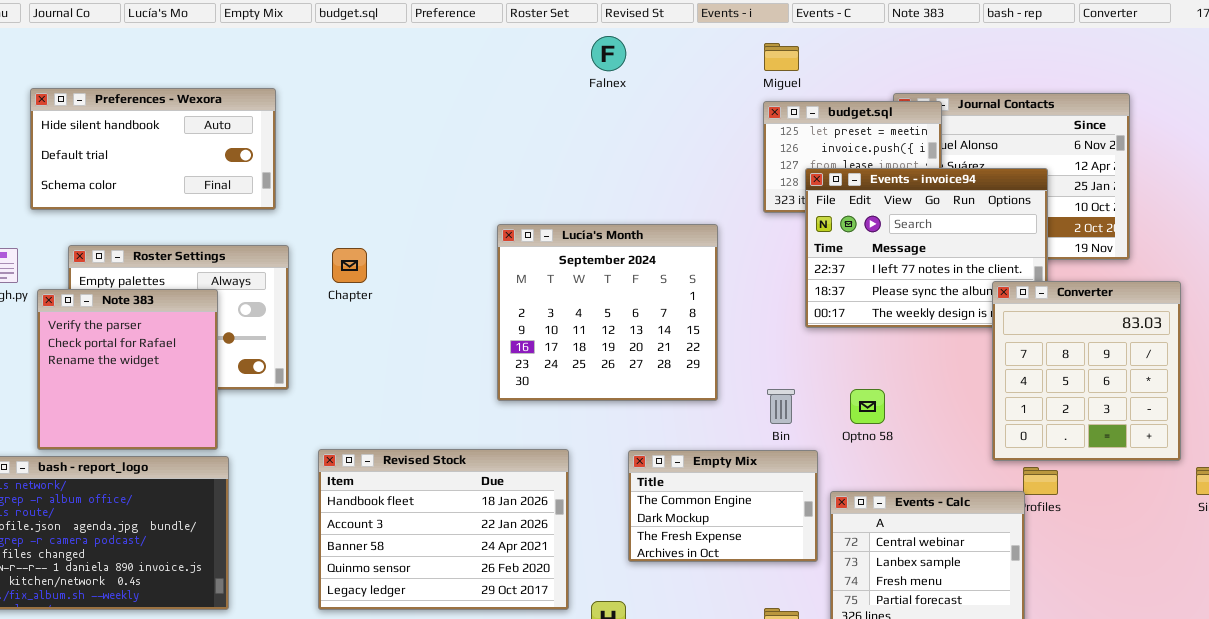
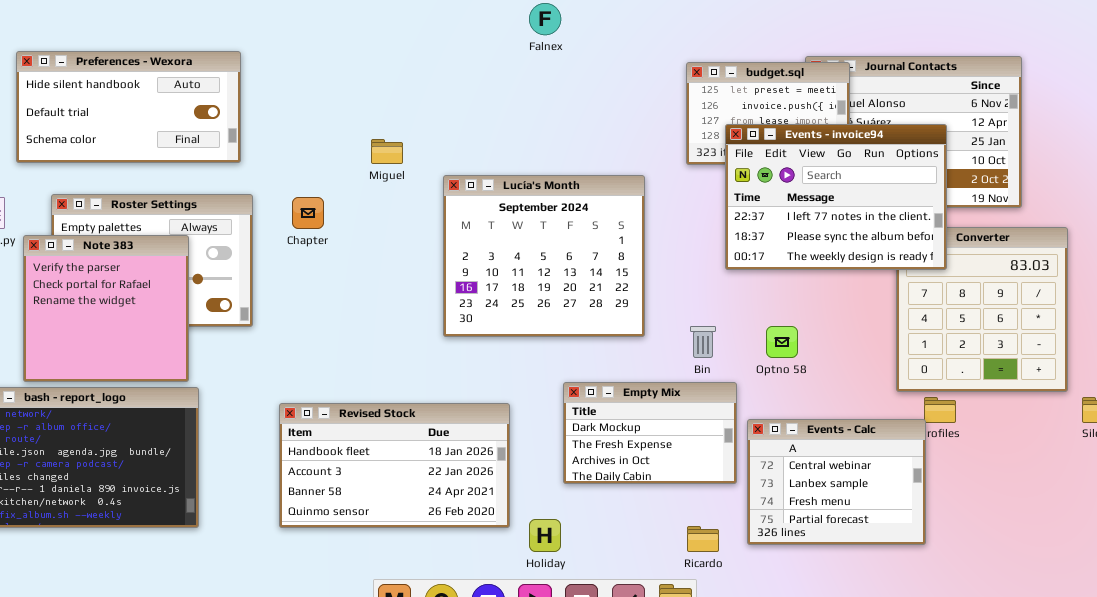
Miguel: [764,43,799,71] -> [371,139,403,164], moved
Events - invoice94: [805,168,1048,328] -> [725,124,947,270], raised
Revised Stock: [318,449,569,610] -> [279,403,510,528], resized
Empty Mix: [628,450,818,562] -> [563,382,737,484], scrolled down 1 row

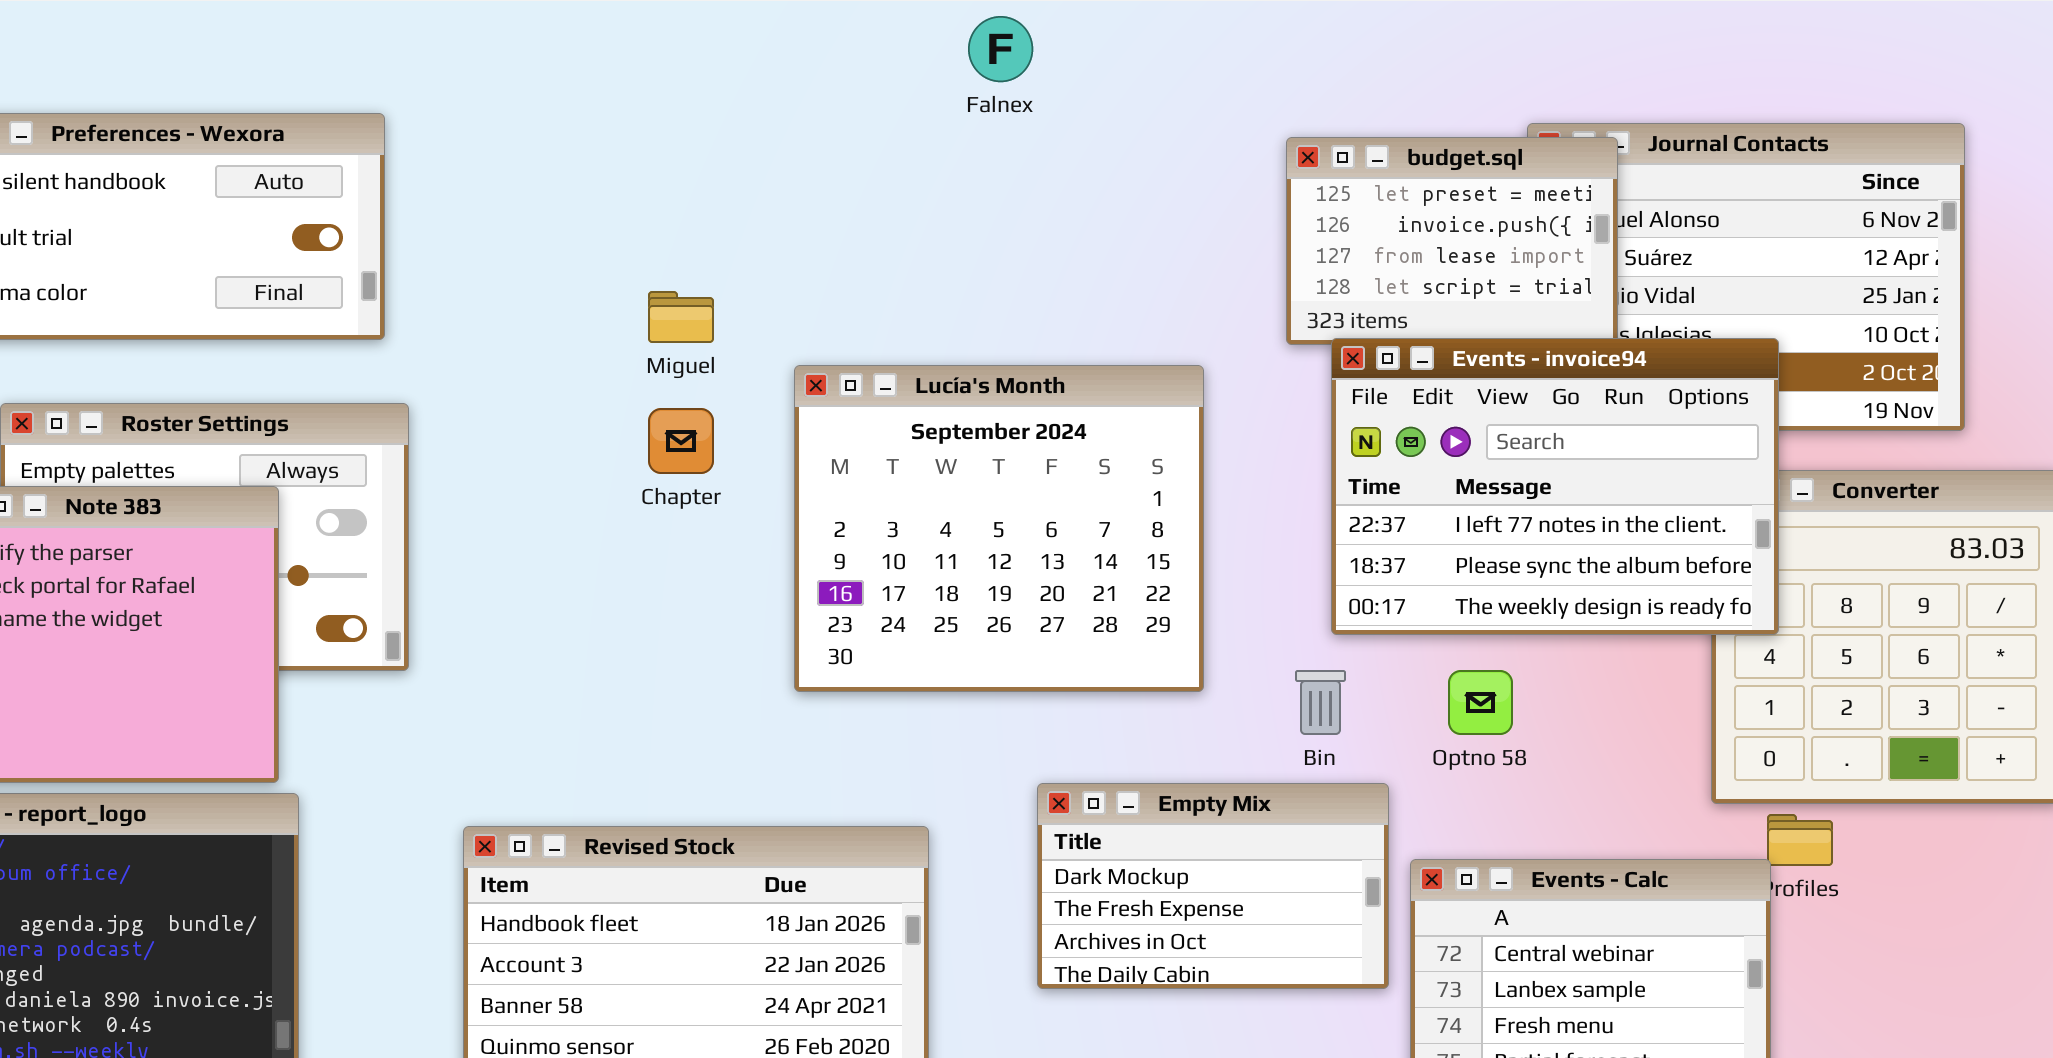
Events - invoice94: [725,124,947,270] -> [1331,338,1779,635], moved
Chapter: [292,197,324,229] -> [648,408,714,474], moved

